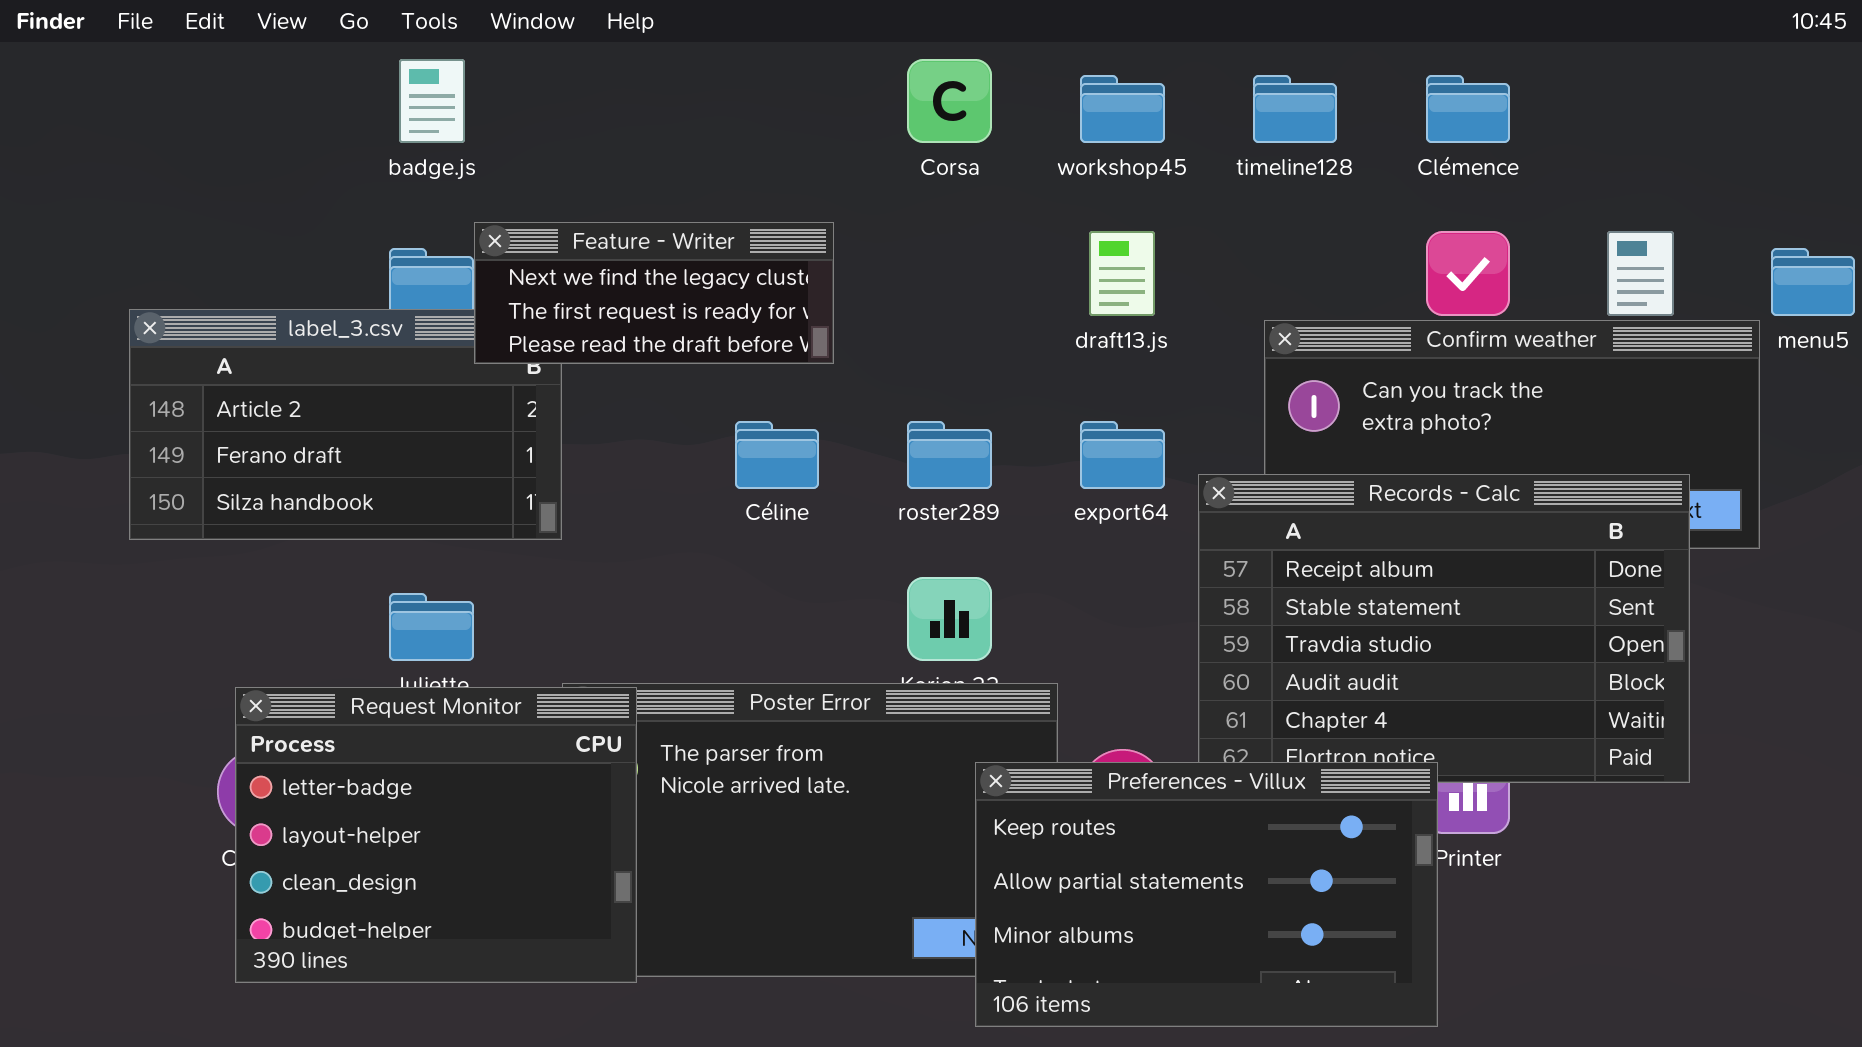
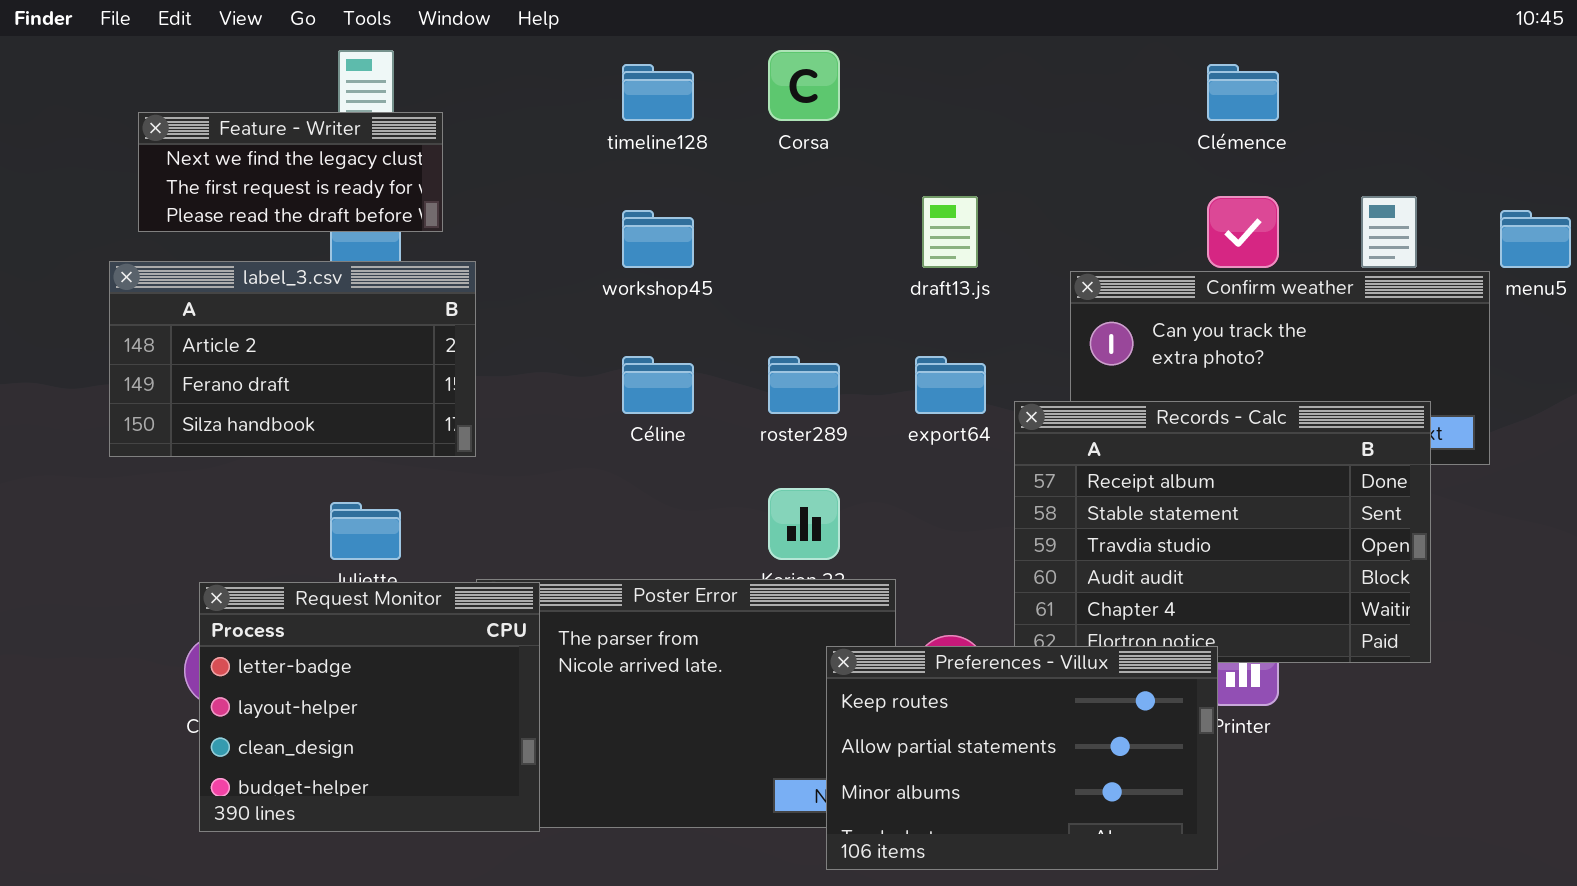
workshop45: [1080,75,1165,143] -> [622,210,694,268], moved
timeline128: [1253,75,1337,143] -> [622,64,694,121], moved
Feature - Writer: [474,222,834,364] -> [138,112,443,232], moved

